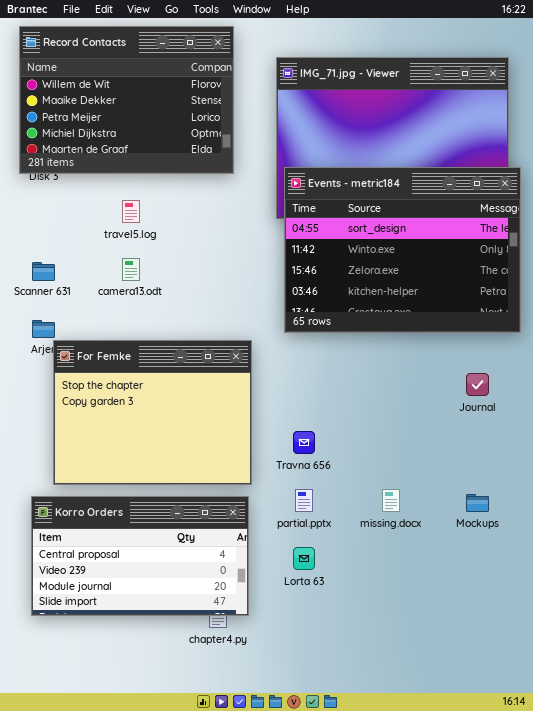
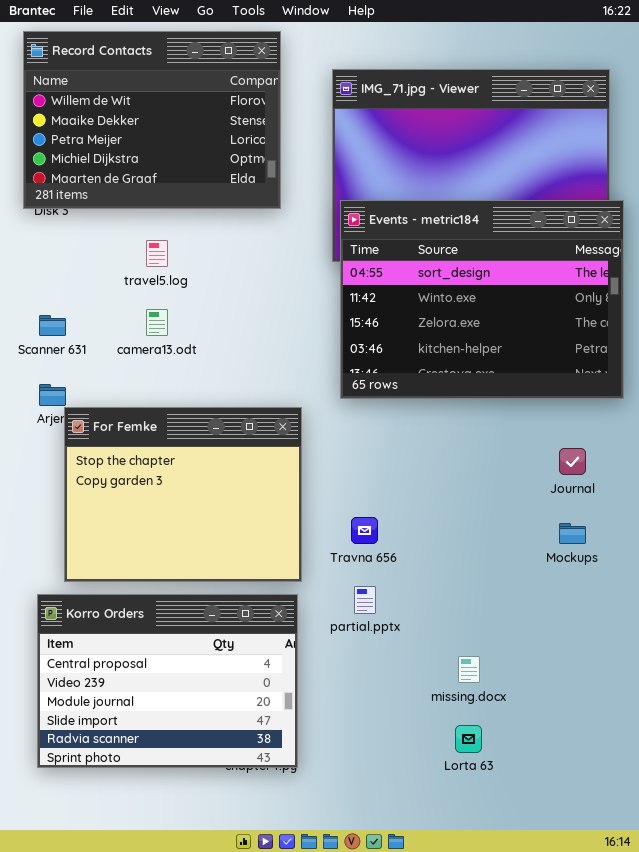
missing.docx: [382,489,400,512] -> [458,656,480,683], moved
Mockups: [466,494,489,512] -> [559,523,586,544], moved
Korro Orders: [31,496,249,616] -> [37,594,298,768], resized
Lorta 63: [293,547,315,570] -> [455,725,482,753], moved

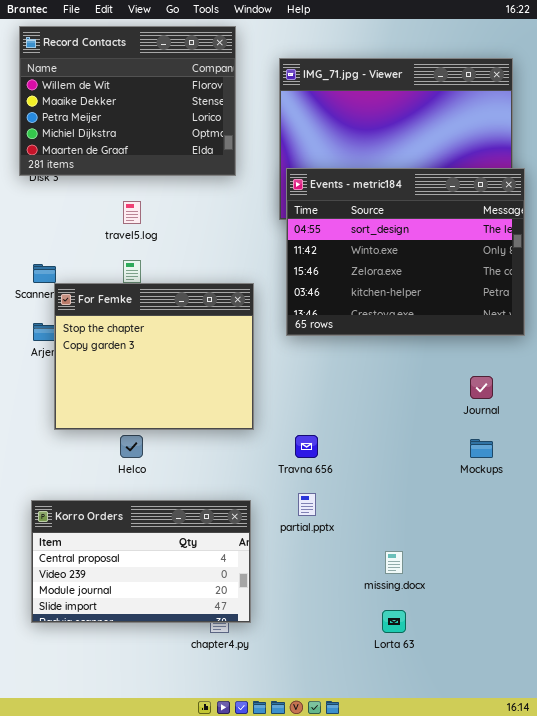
For Femke: [64,407,302,582] -> [54,283,254,430], moved
Korro Orders: [37,594,298,768] -> [31,500,251,623], resized

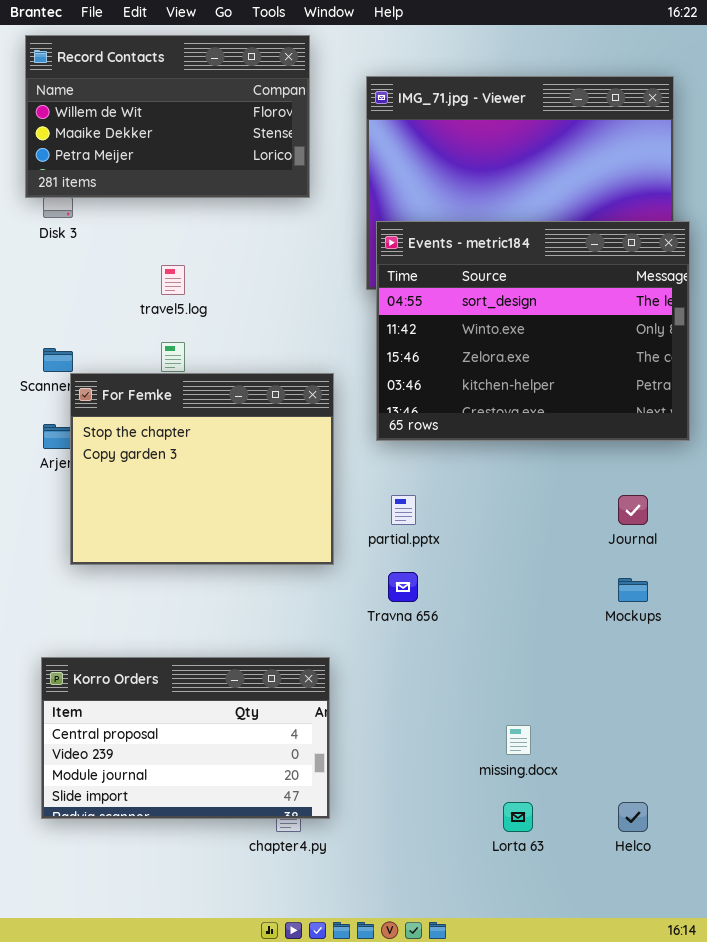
Record Contacts: [19,26,236,176] -> [25,35,310,198], resized
Helco: [120,435,143,458] -> [618,802,648,832], moved
partial.pptx: [298,493,316,516] -> [391,495,416,525], moved

